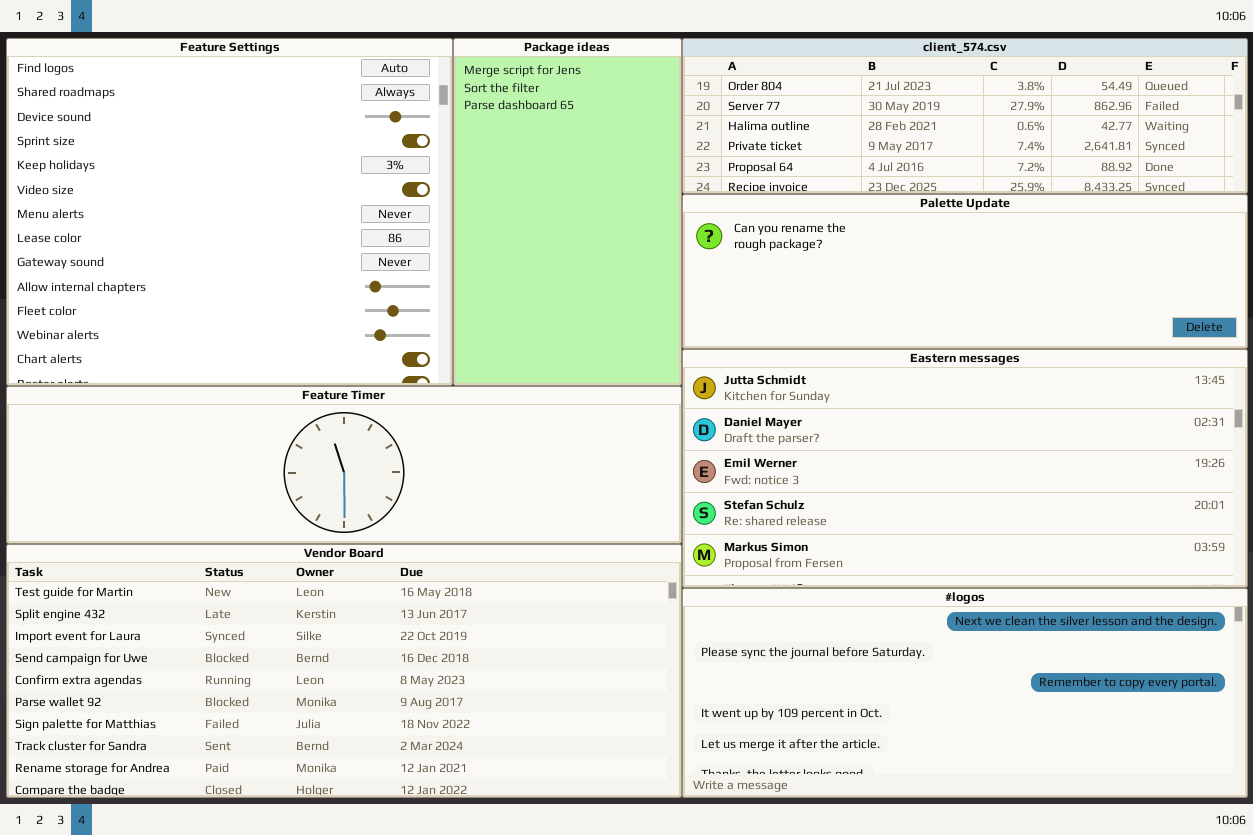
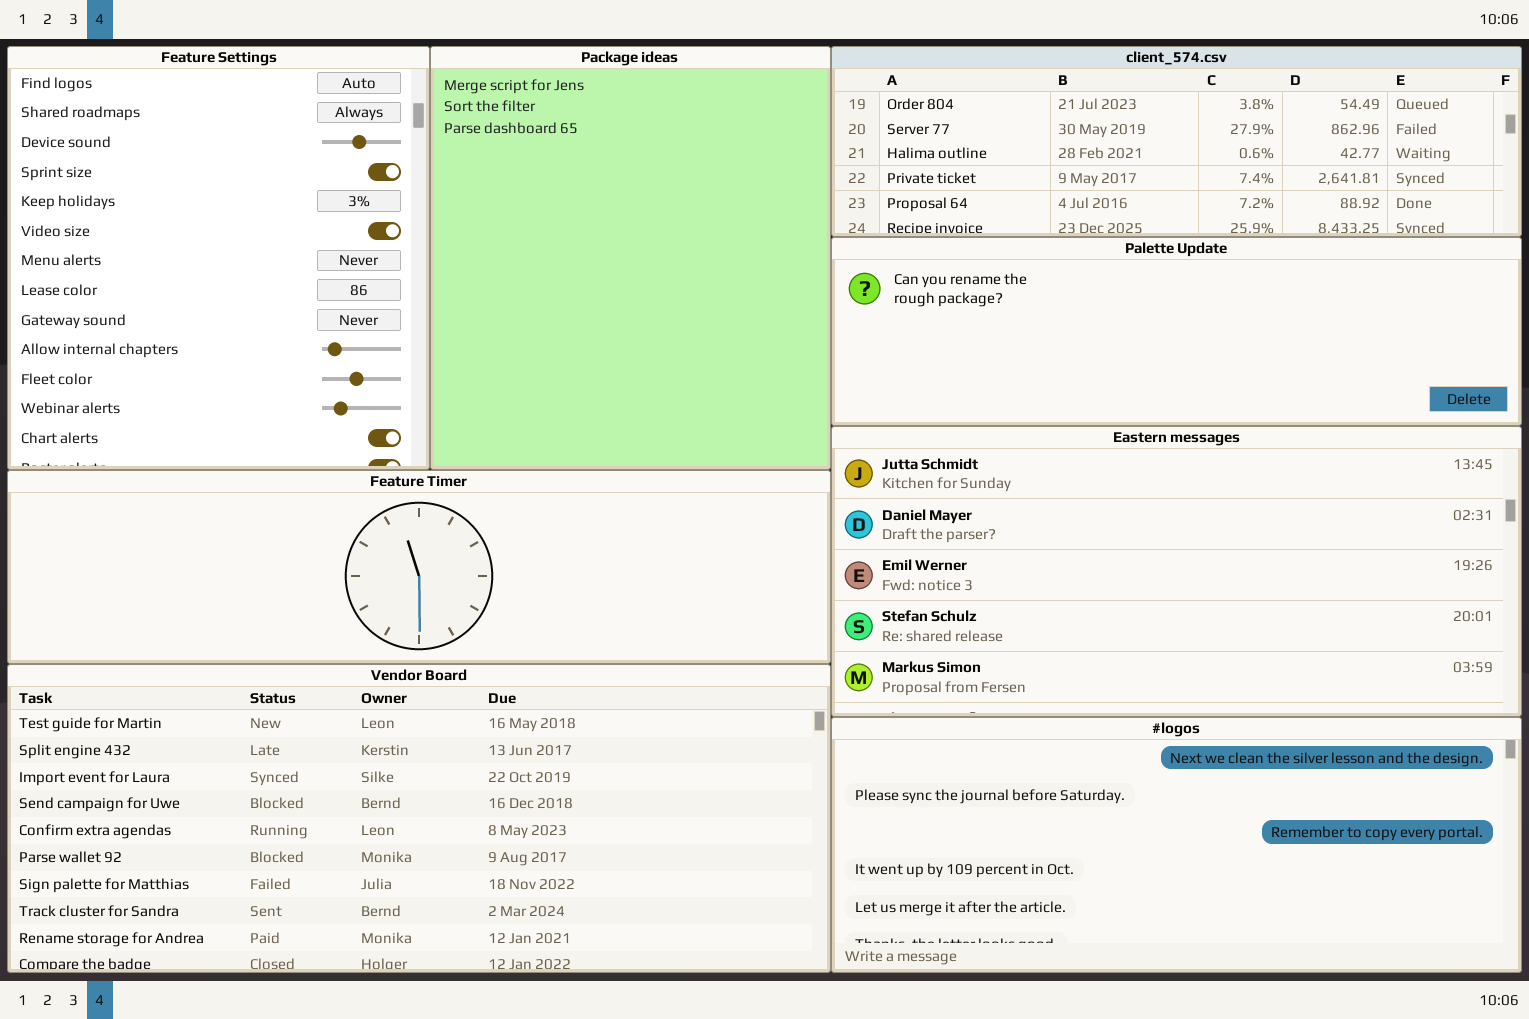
Feature Settings: [6,38,453,386] -> [7,46,430,470], resized
Package ideas: [453,38,682,386] -> [430,46,831,470], resized

